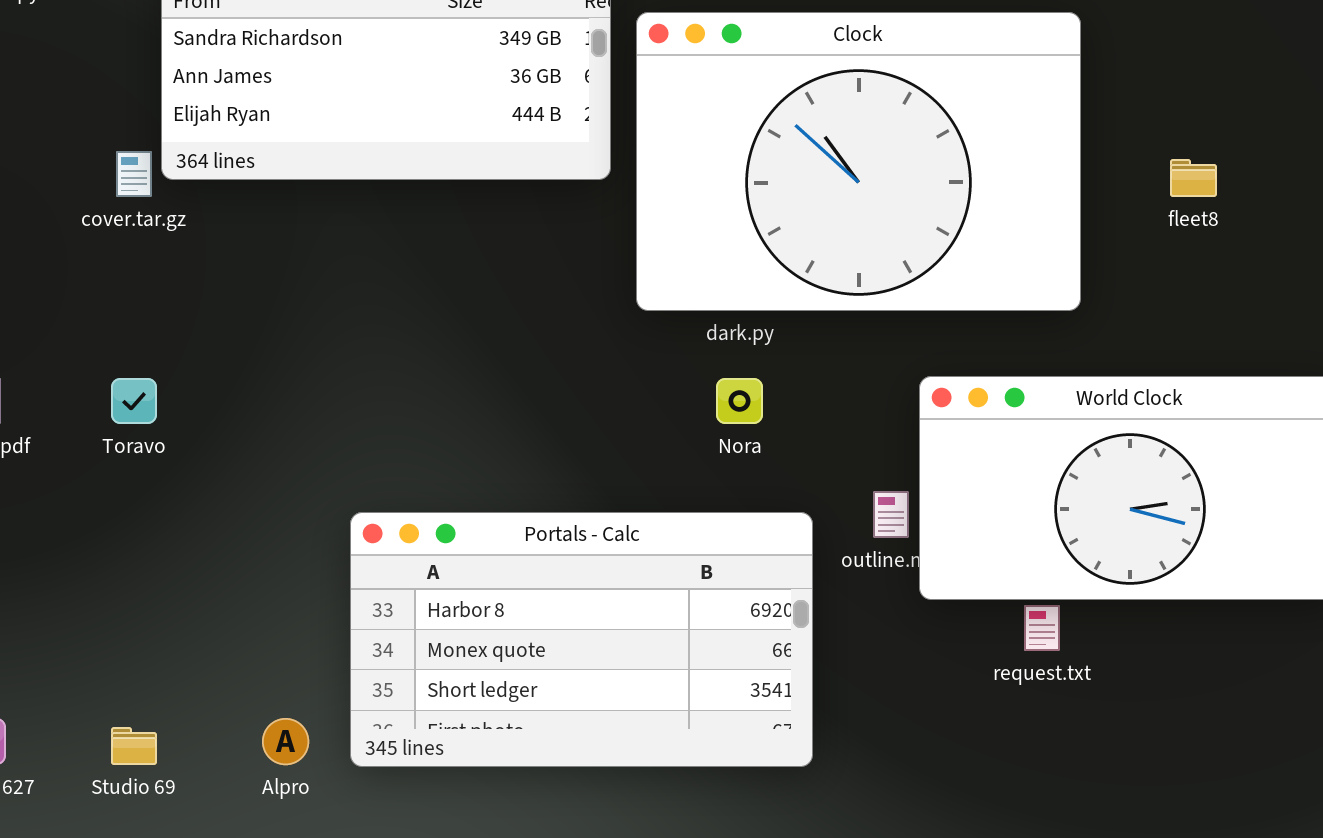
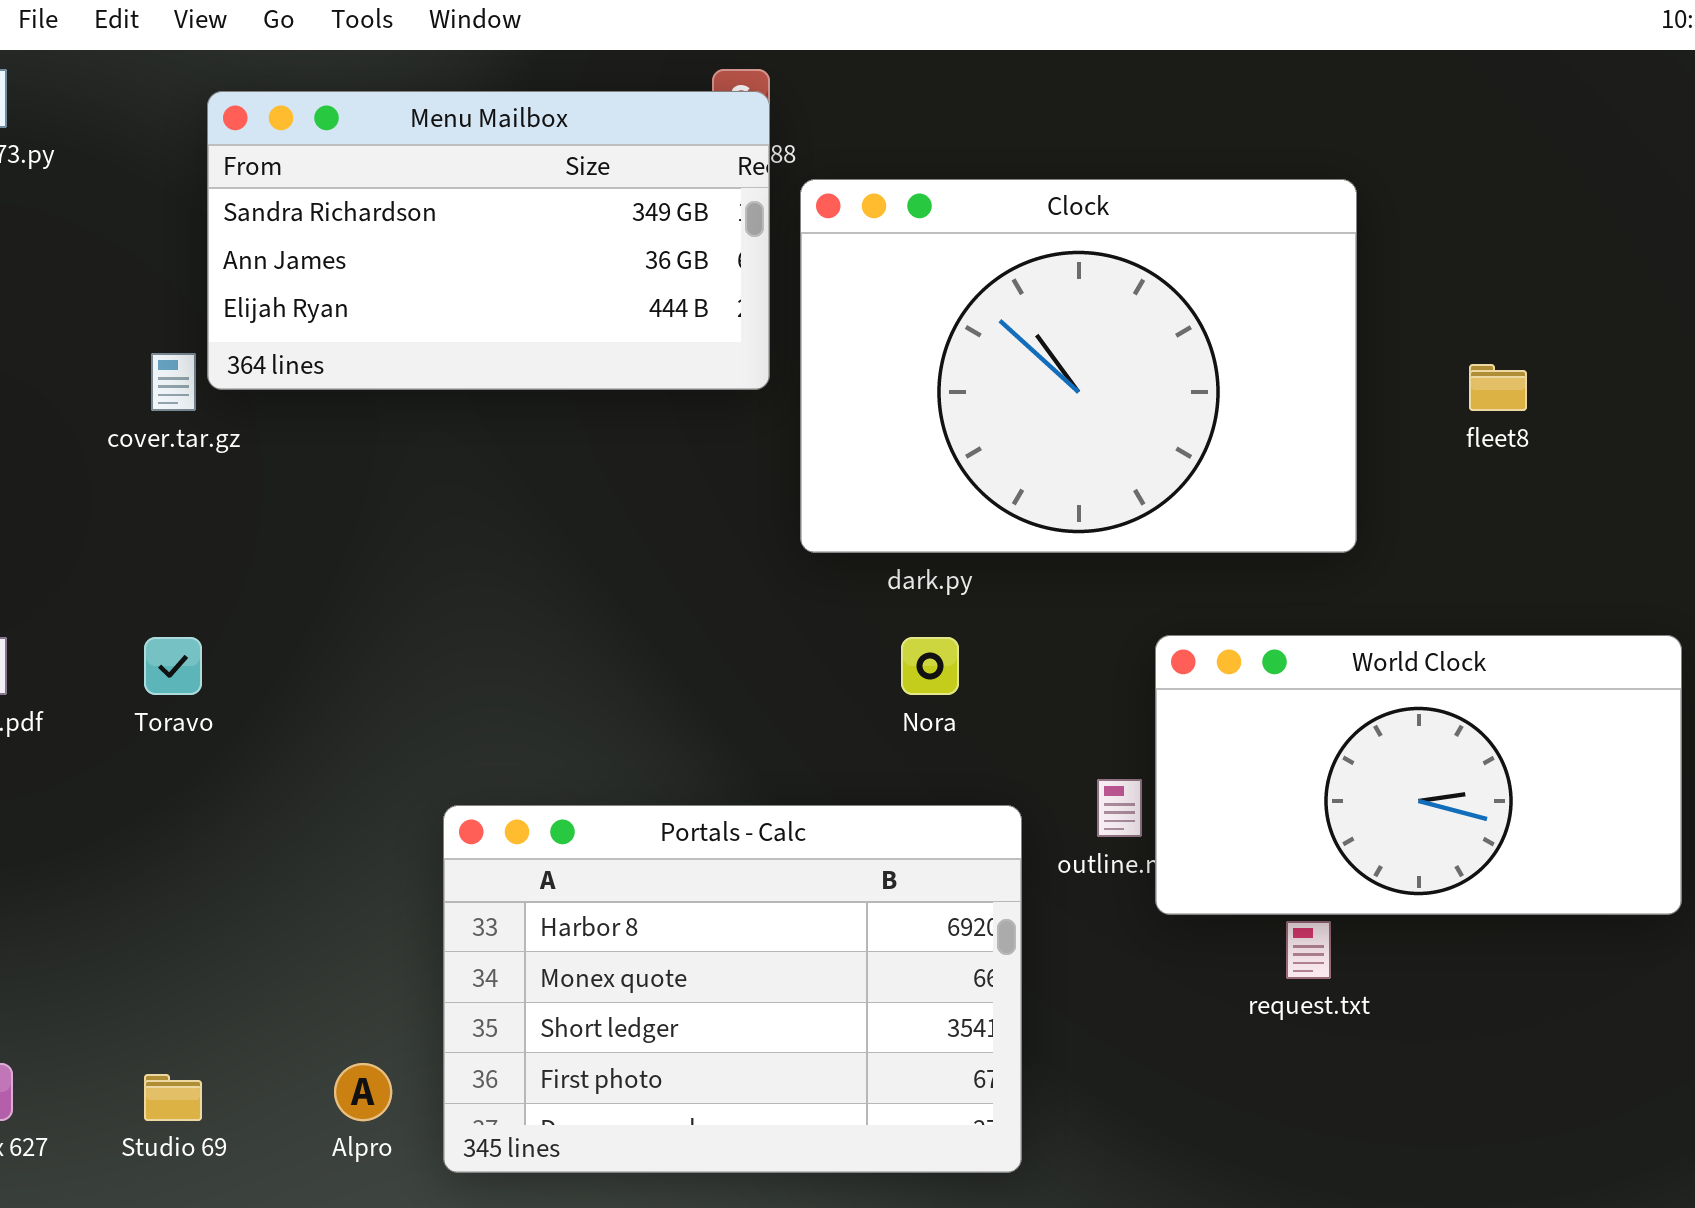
Portals - Calc: [350,512,813,767] -> [443,805,1022,1173], resized

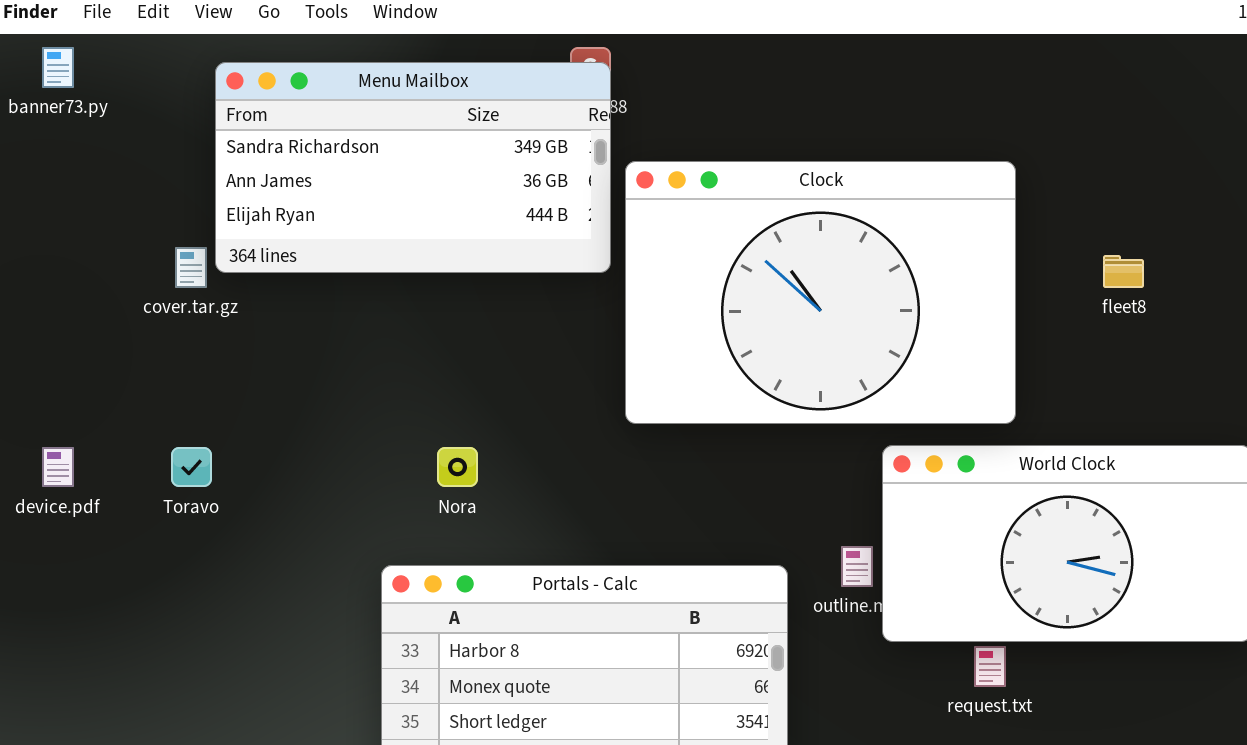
Clock: [800,179,1357,553] -> [625,161,1016,424], moved
Nora: [901,637,959,695] -> [437,447,478,487], moved

